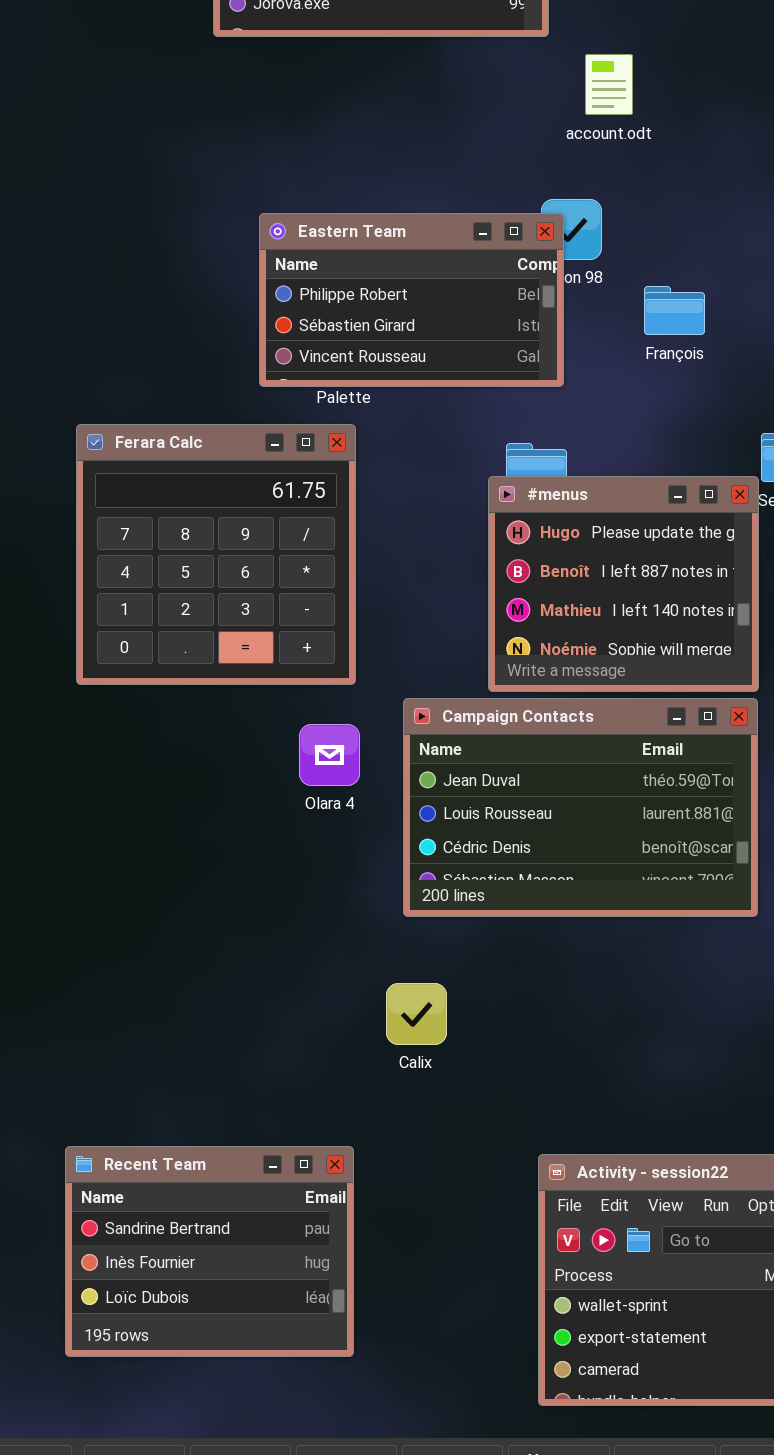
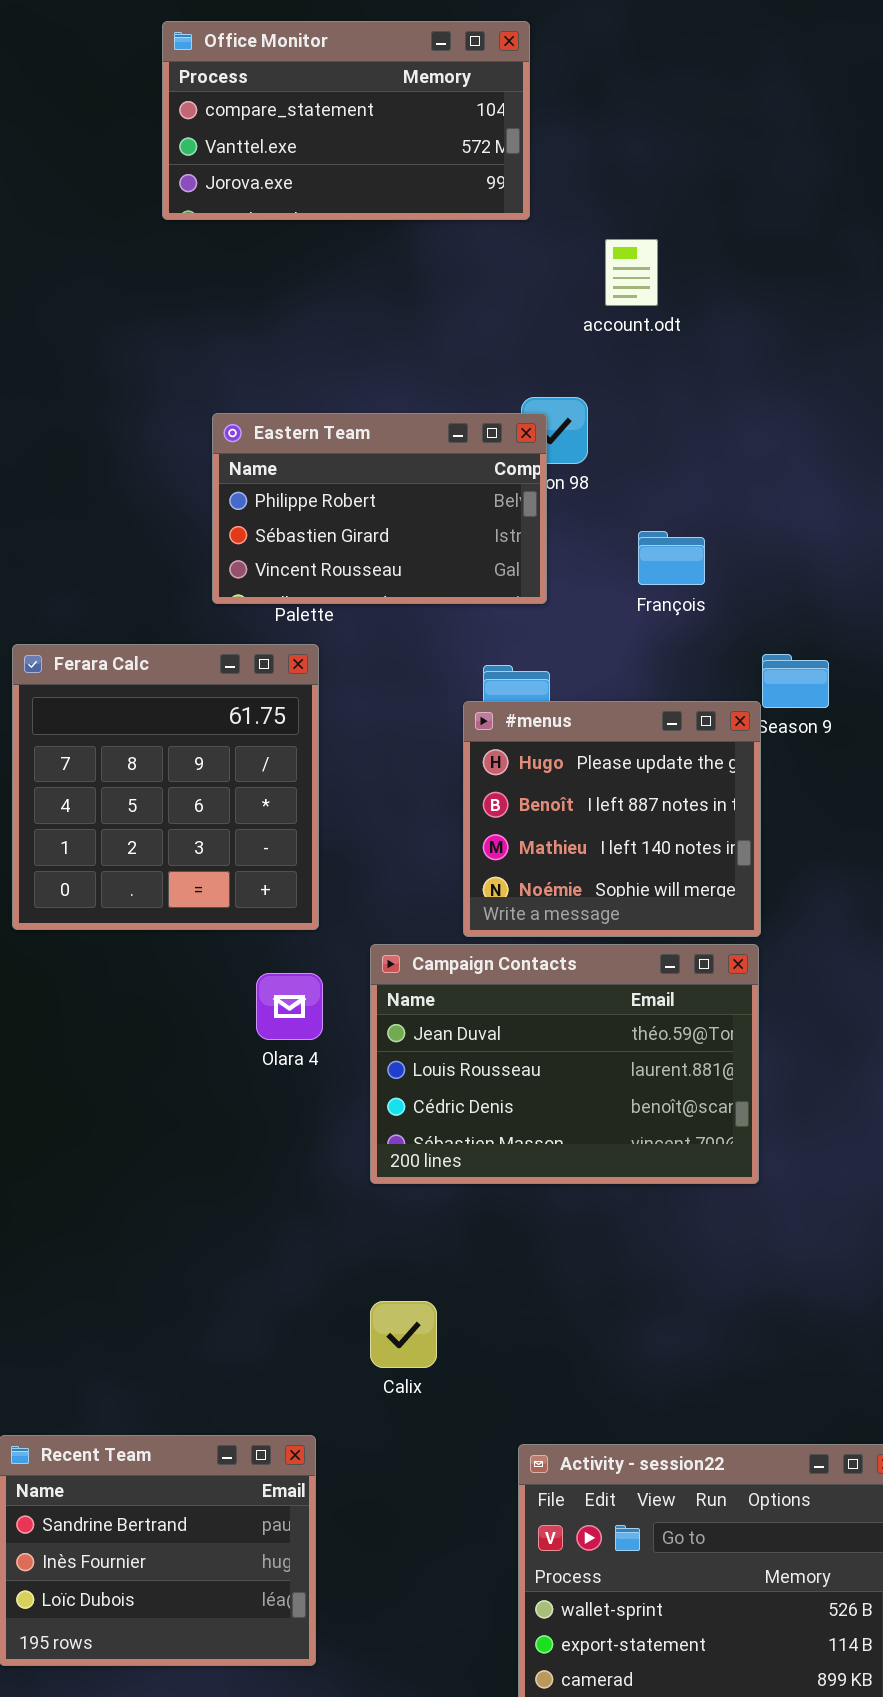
account.odt: [585,54,633,115] -> [605,239,658,306], moved
François: [644,286,705,335] -> [638,531,705,585], moved
Calix: [386,983,447,1045] -> [370,1301,437,1368], moved

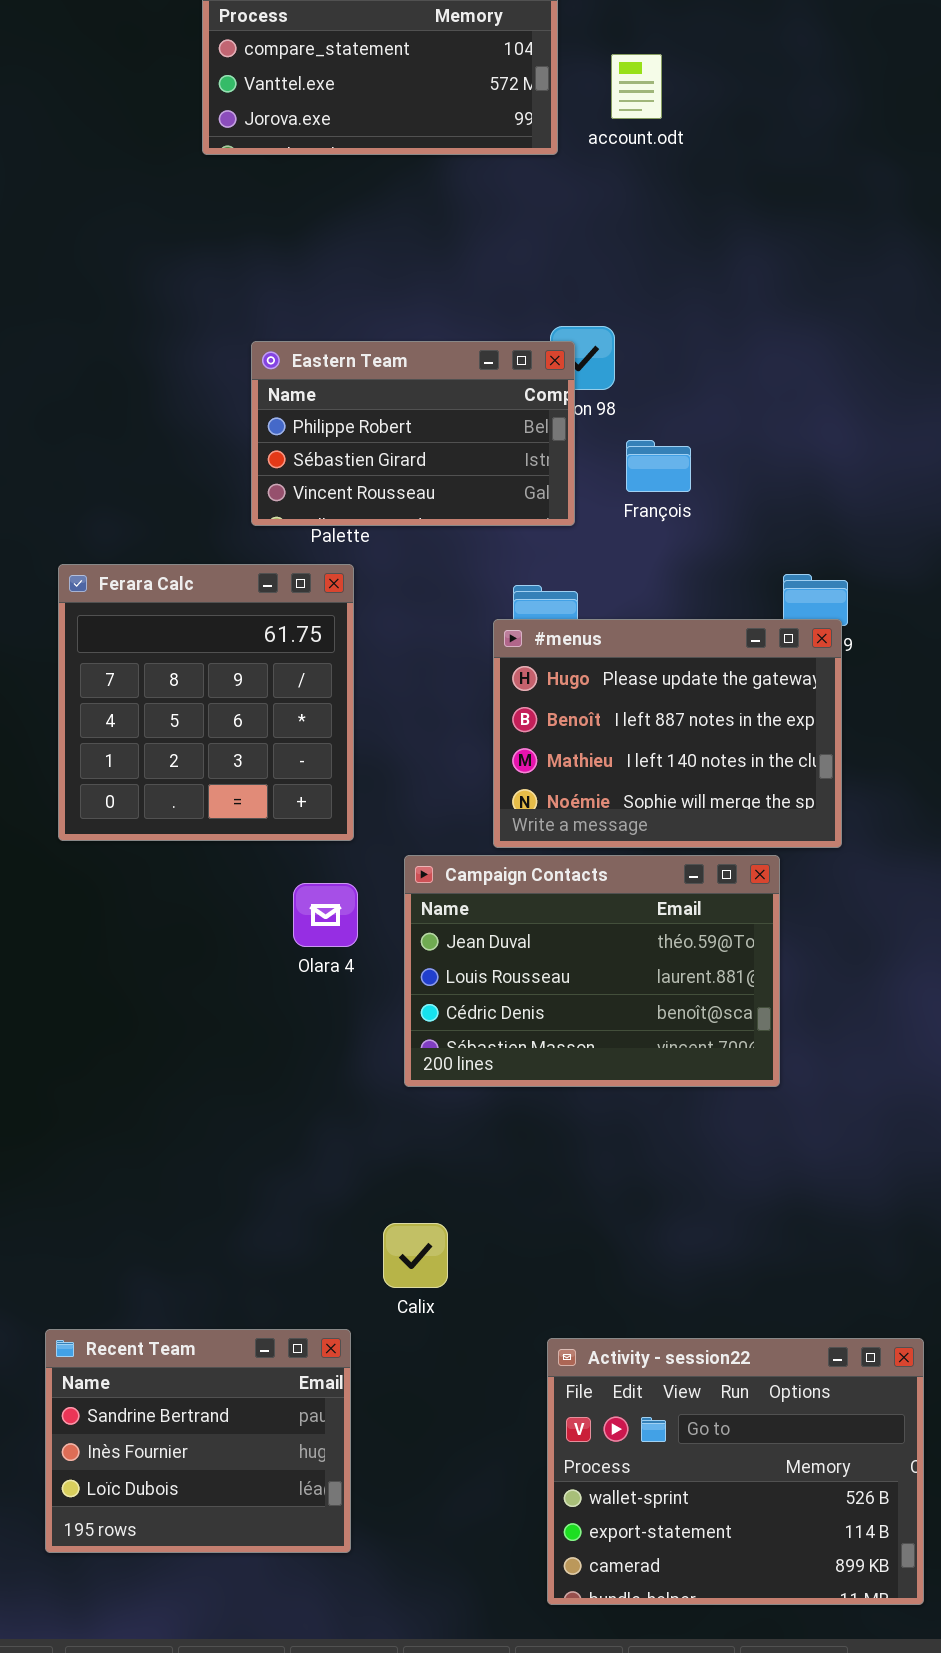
account.odt: [605,239,658,306] -> [611,54,662,119], moved
François: [638,531,705,585] -> [626,440,691,492], moved
#menus: [463,701,761,937] -> [493,619,842,848], resized
Calix: [370,1301,437,1368] -> [383,1223,448,1288], moved

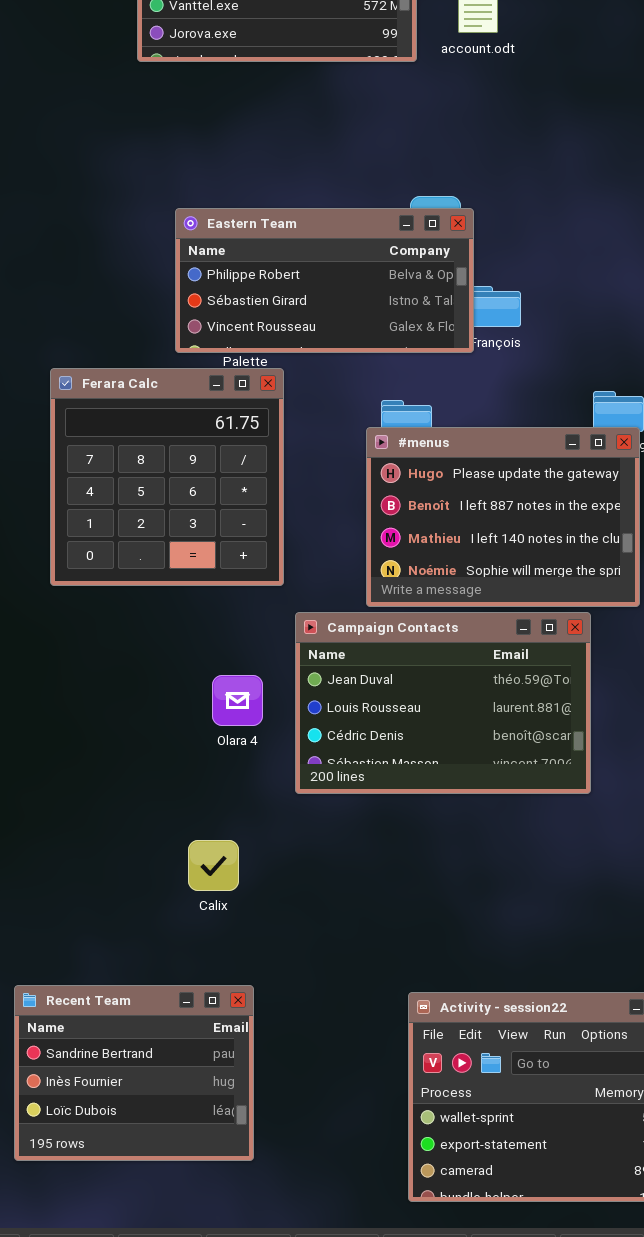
Eastern Team: [251,341,575,526] -> [175,208,474,353], resized
Ferara Calc: [58,564,354,841] -> [50,368,284,586], moved
Olara 4: [293,883,358,947] -> [212,675,263,726], moved
Calix: [383,1223,448,1288] -> [188,840,239,891], moved

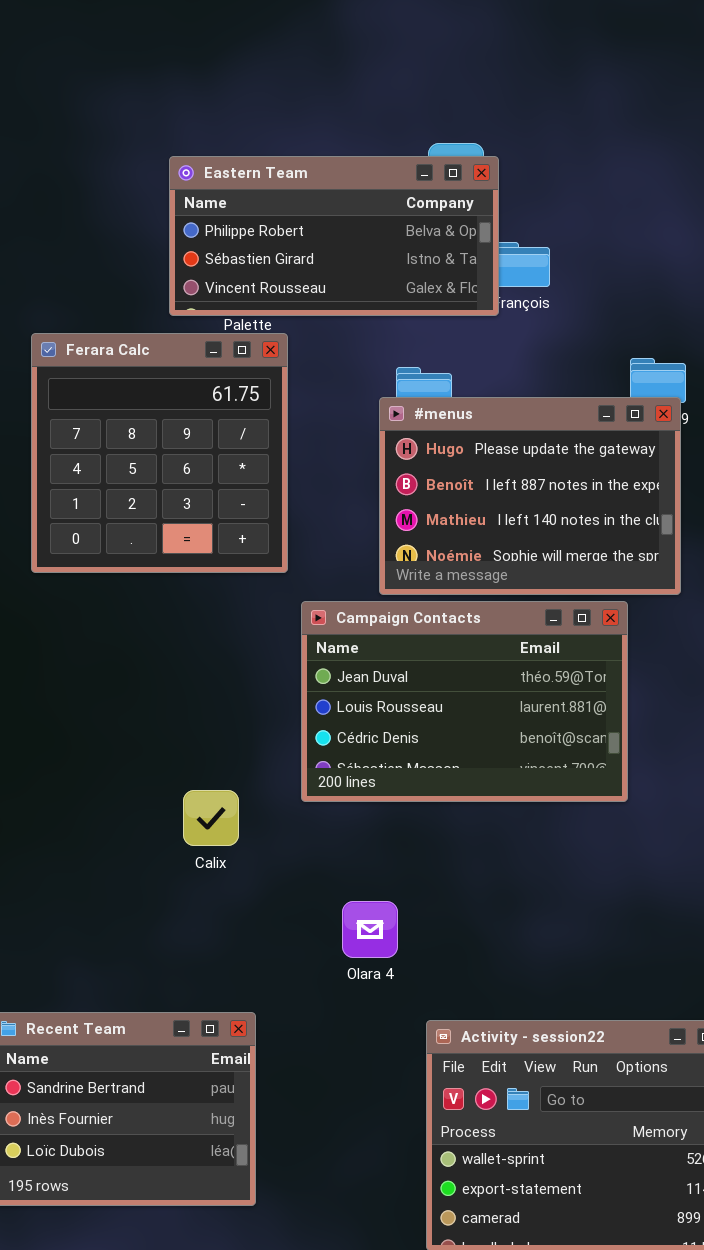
Olara 4: [212,675,263,726] -> [342,901,398,958], moved
Calix: [188,840,239,891] -> [183,790,239,846], moved

